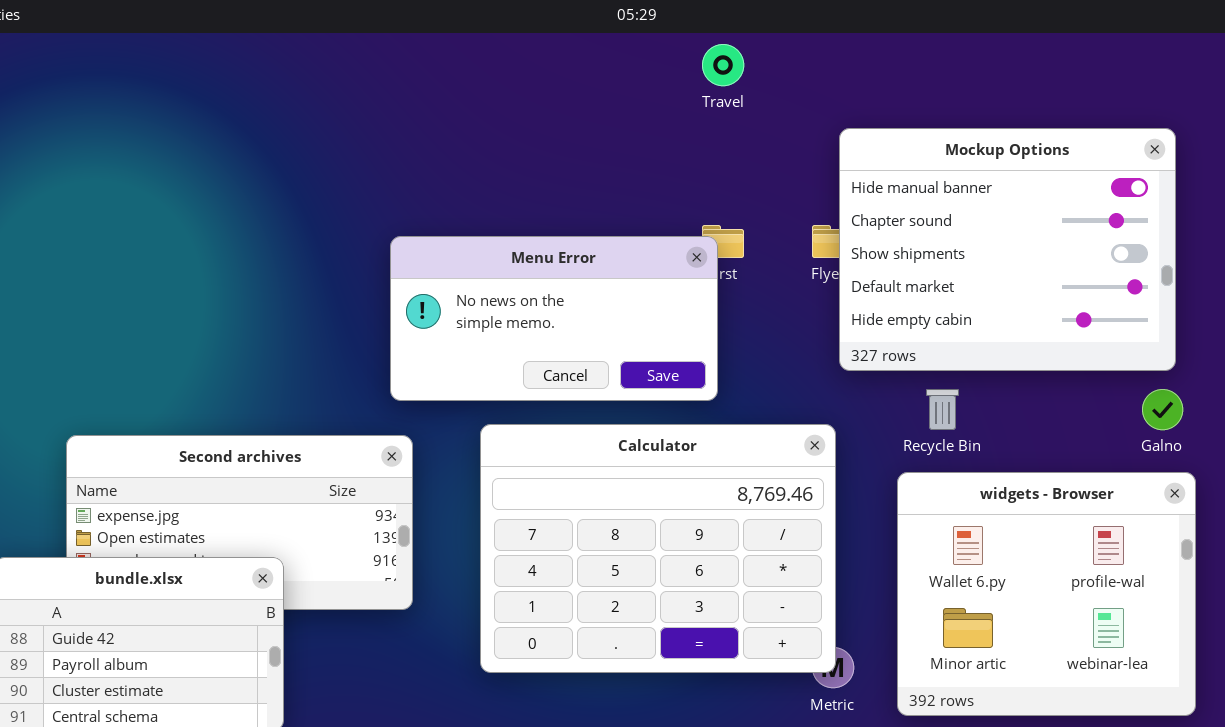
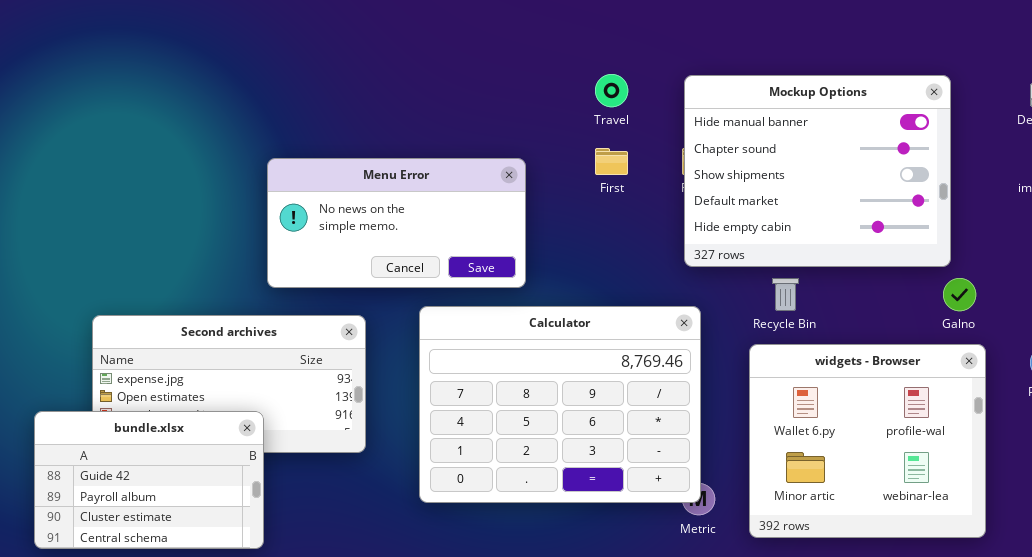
Travel: [702,44,744,86] -> [595,74,628,107], moved
Mockup Options: [839,128,1176,371] -> [684,75,951,267], moved
Menu Error: [390,236,718,401] -> [267,158,526,288], moved

